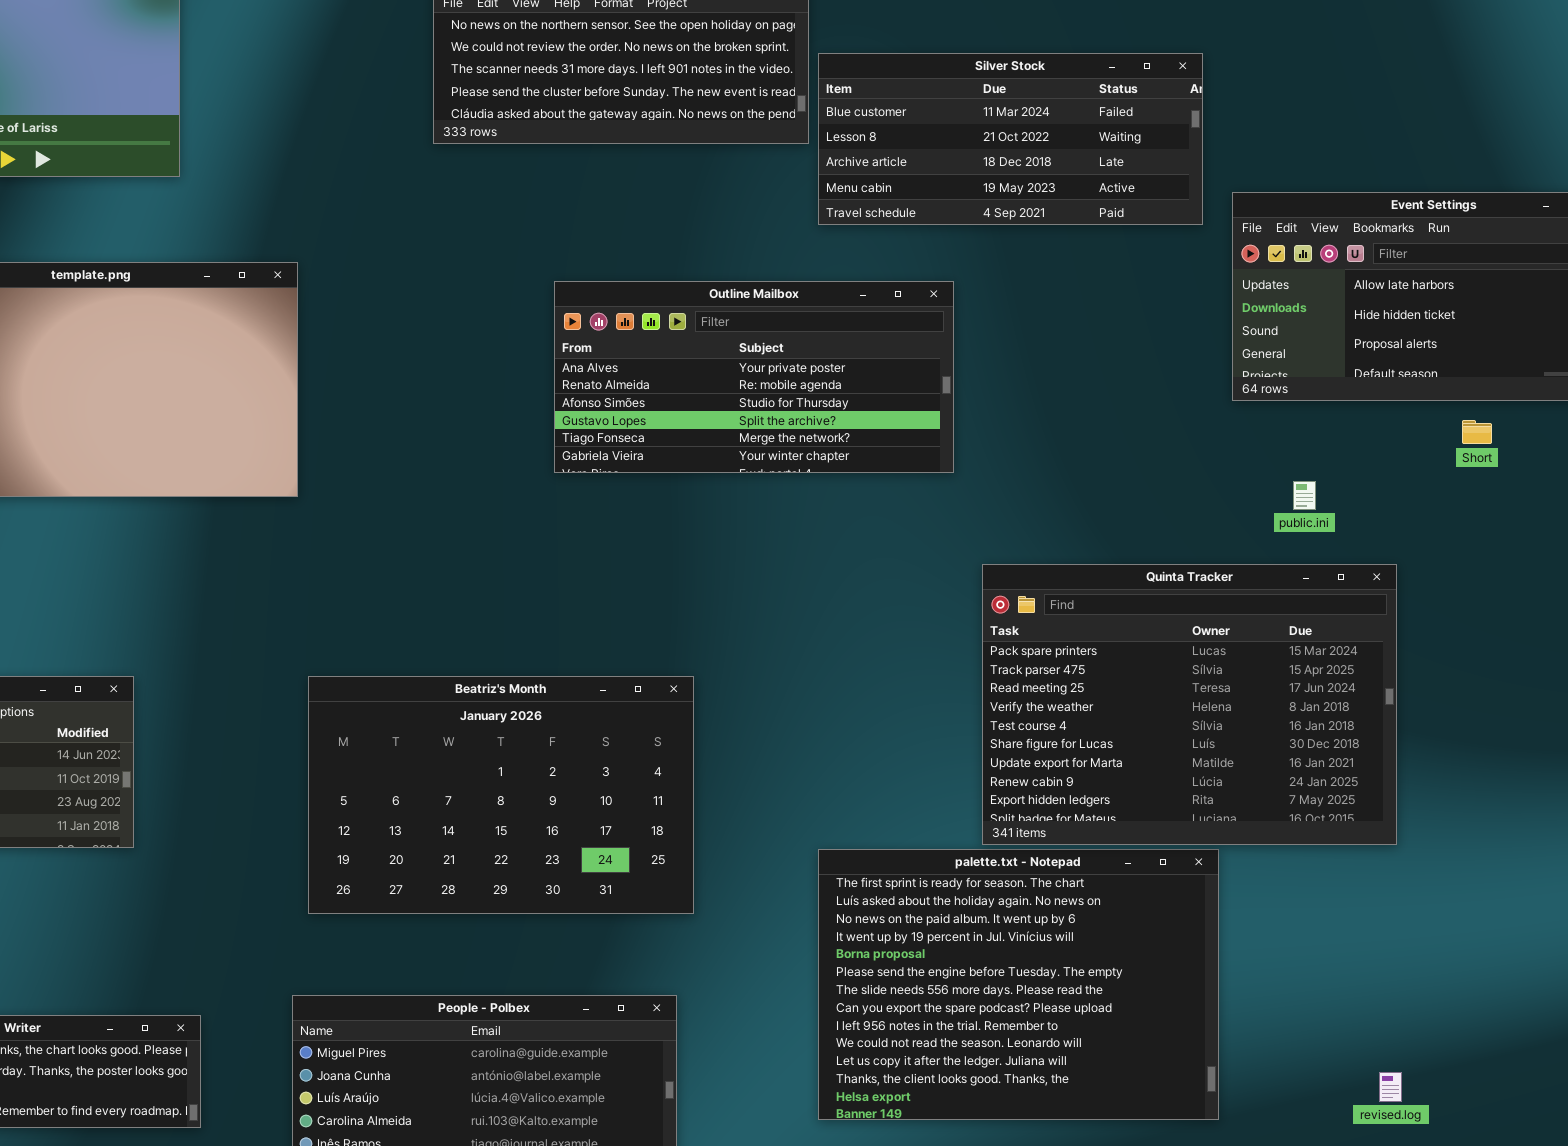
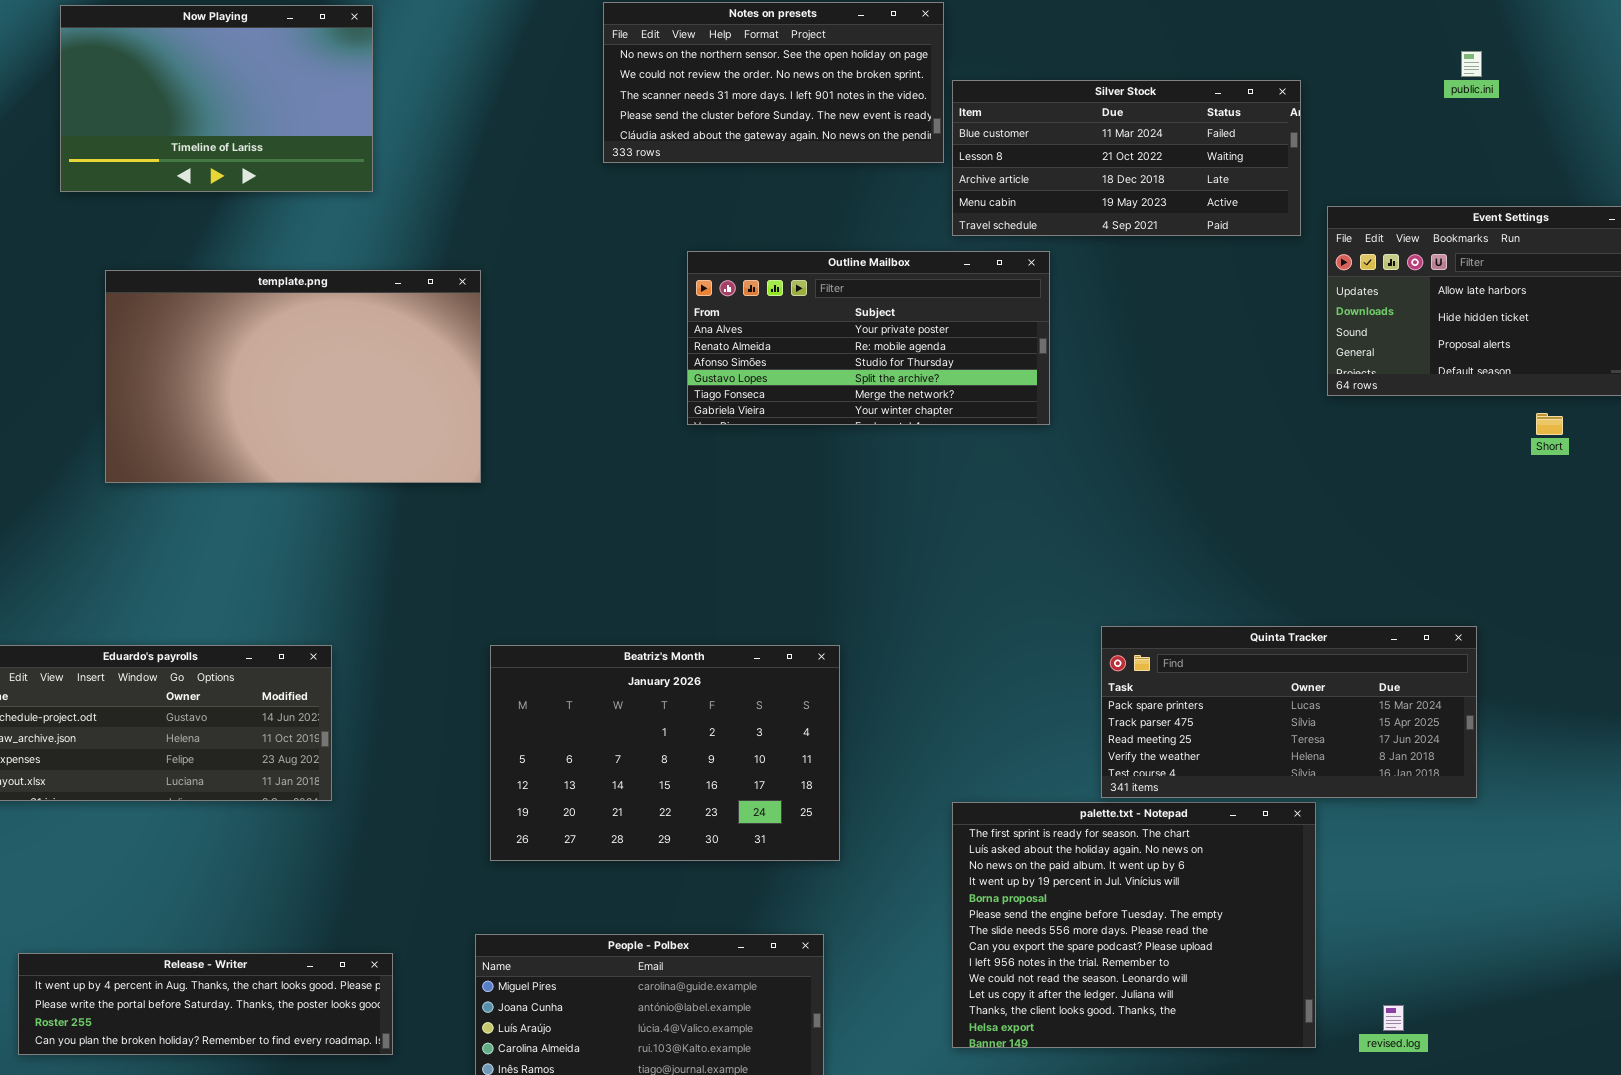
Outline Mailbox: [554,281,954,473] -> [687,251,1050,425], moved
public.ini: [1293,481,1316,510] -> [1461,51,1482,77], moved
Quinta Tracker: [982,564,1397,845] -> [1101,626,1477,798], resized
revised.log: [1379,1072,1402,1102] -> [1383,1005,1404,1031], moved

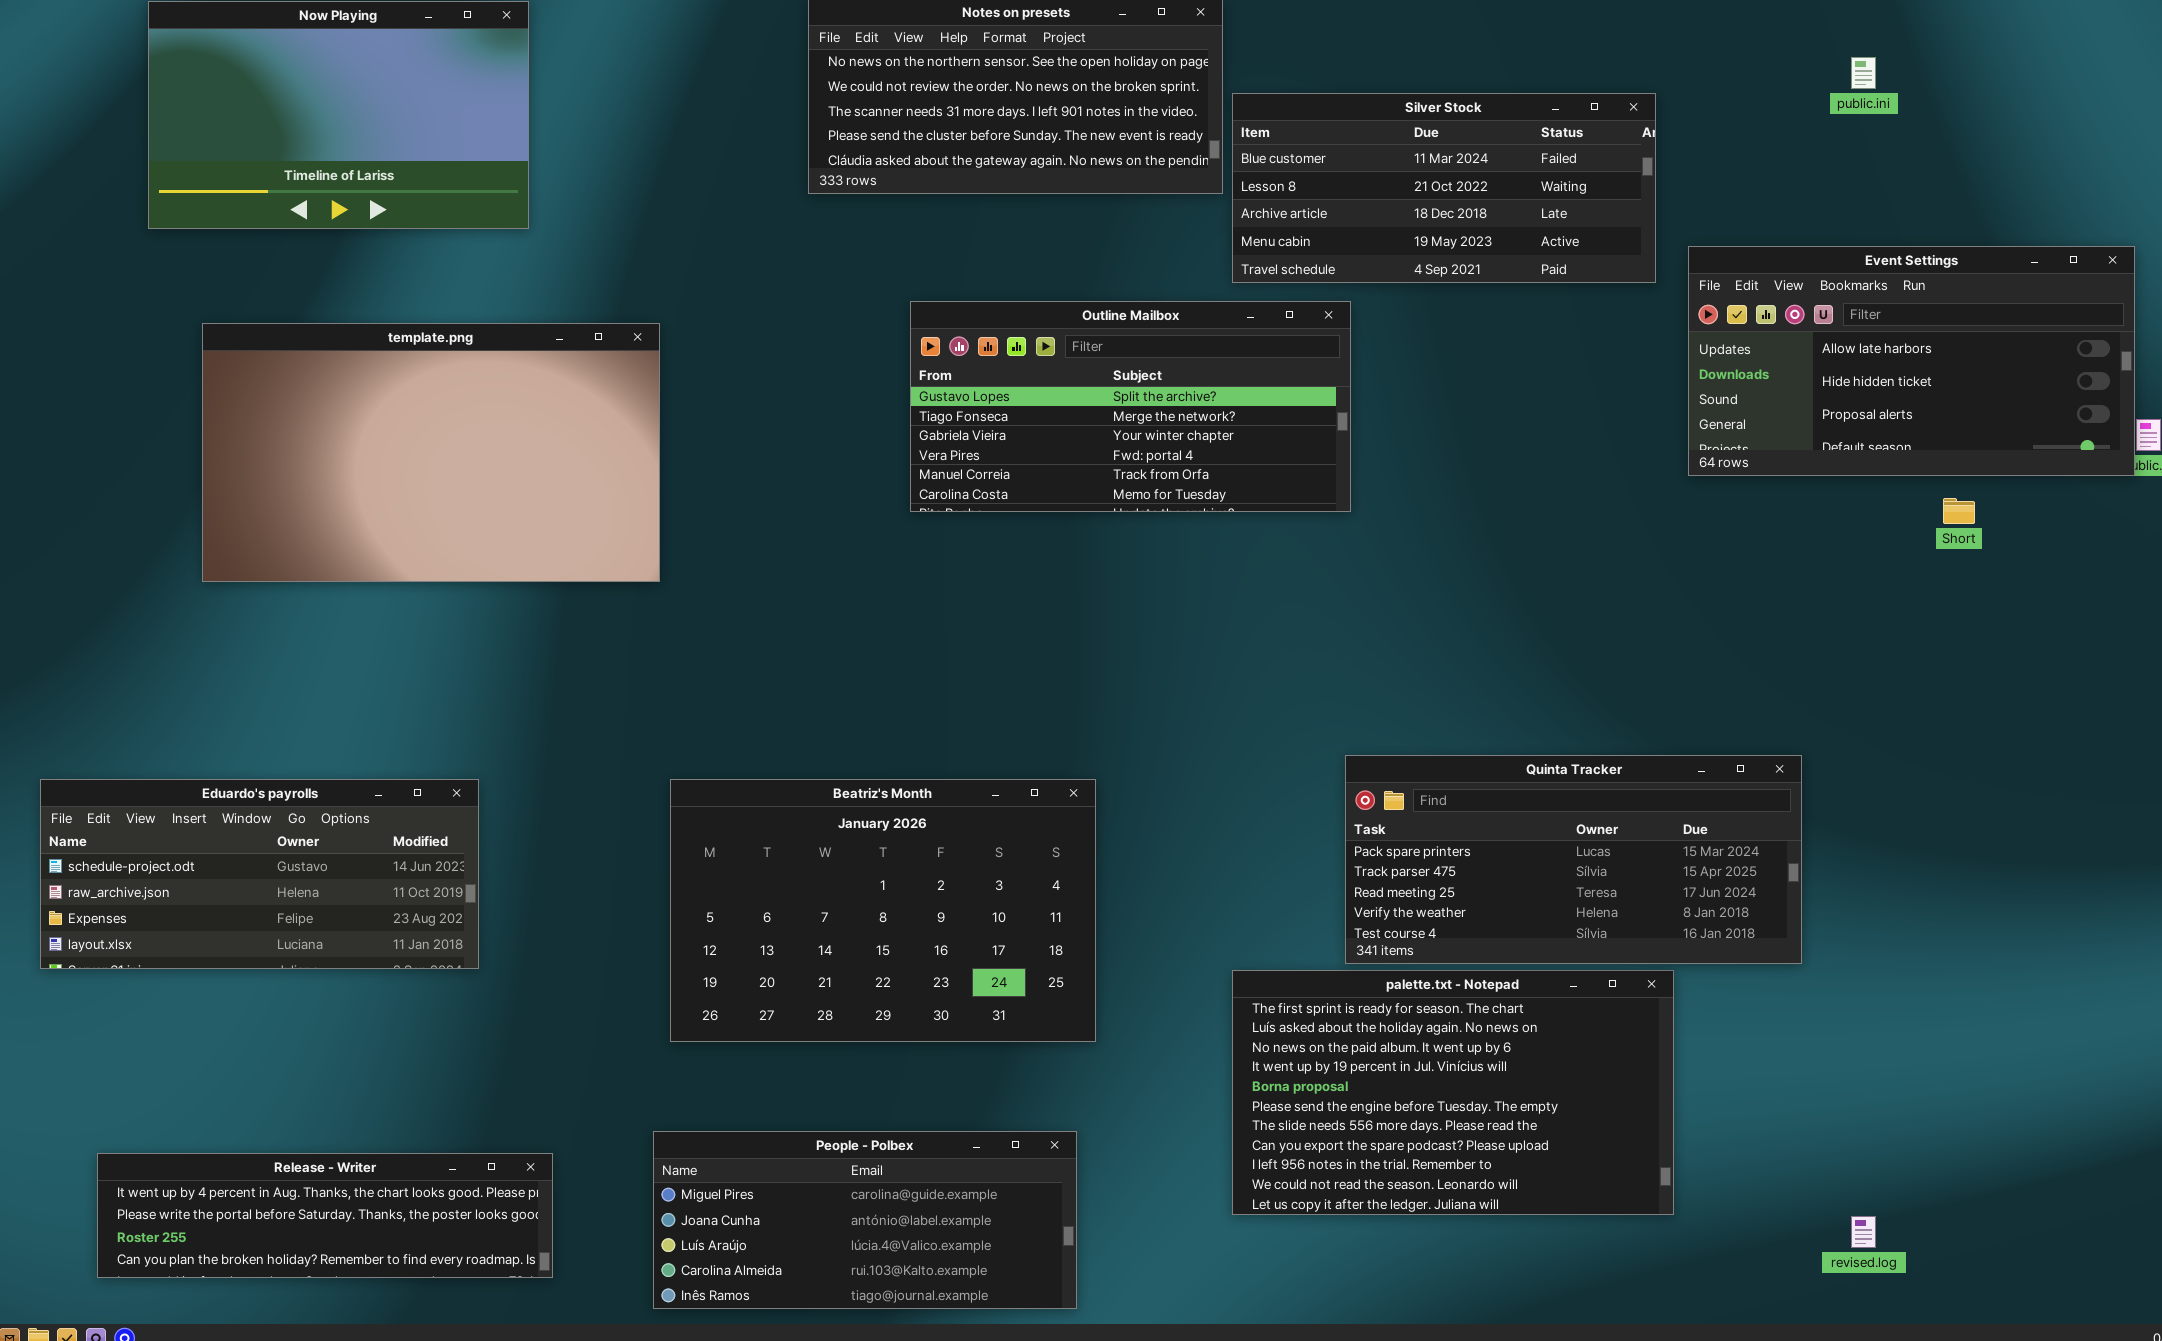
Outline Mailbox: [687,251,1050,425] -> [910,301,1351,512], scrolled down 3 rows
Quinta Tracker: [1101,626,1477,798] -> [1345,755,1802,964], moved
palette.txt - Notepad: [952,802,1316,1048] -> [1232,970,1674,1215], resized
revised.log: [1383,1005,1404,1031] -> [1851,1216,1876,1248], moved

